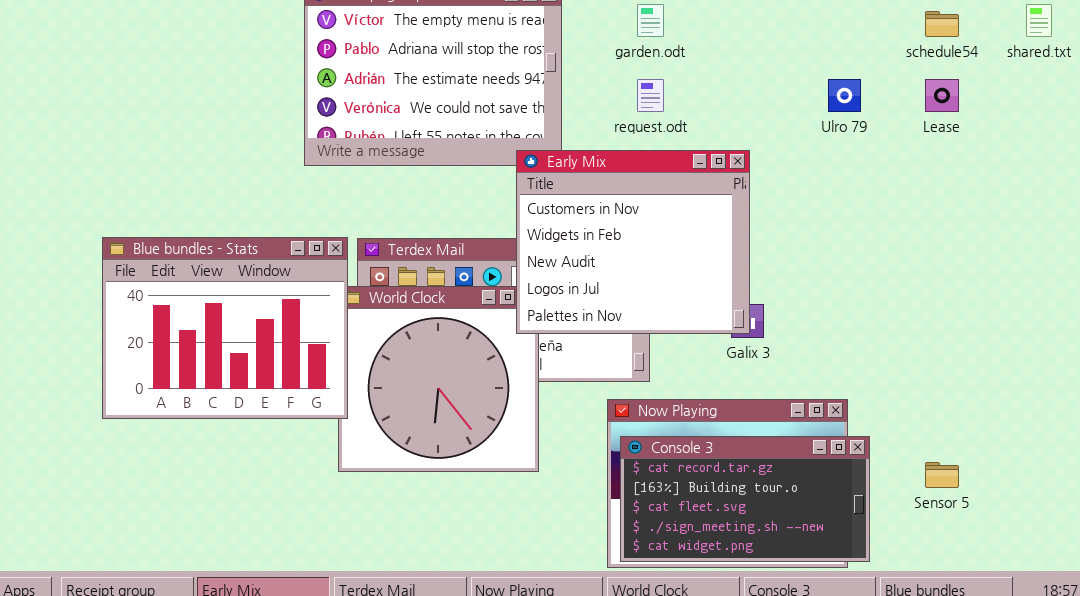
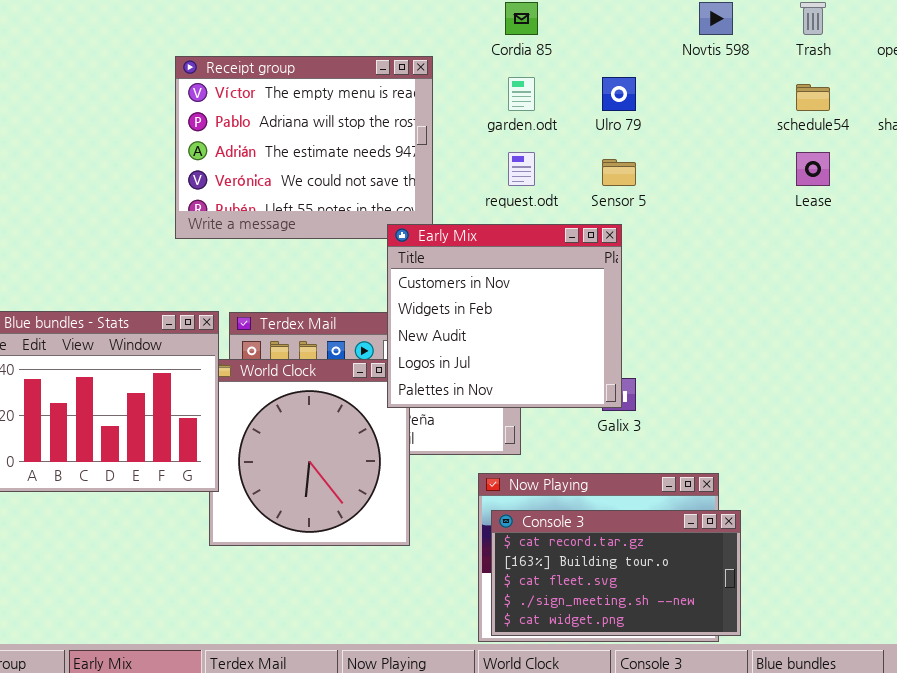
Ulro 79: [828,79,861,112] -> [602,77,636,111], moved
Sensor 5: [925,462,959,488] -> [602,159,636,186], moved

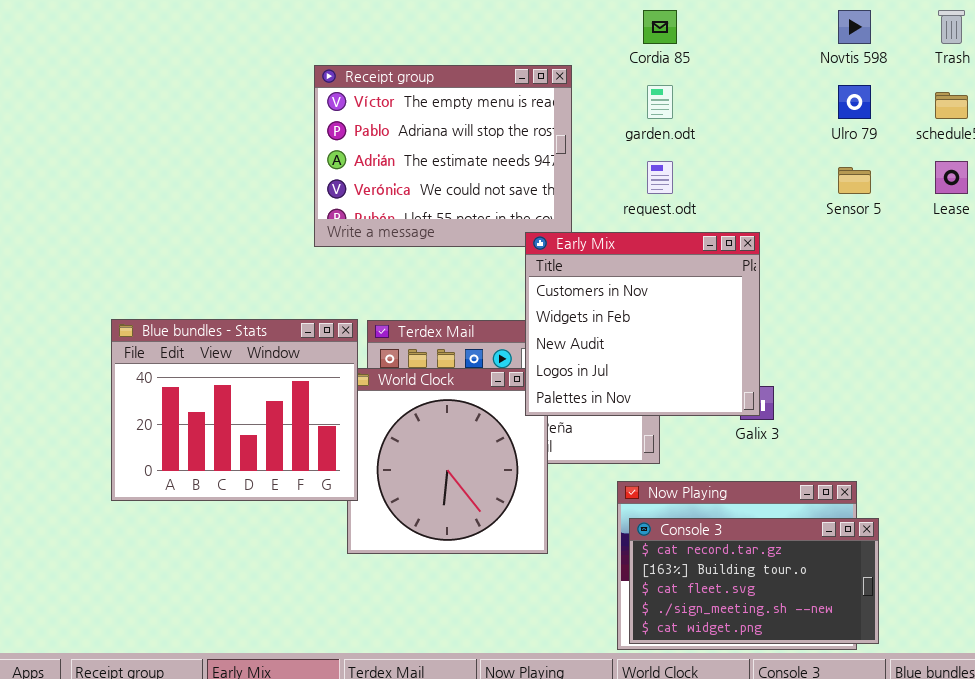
Ulro 79: [602,77,636,111] -> [838,85,871,119], moved
Sensor 5: [602,159,636,186] -> [838,167,871,194], moved

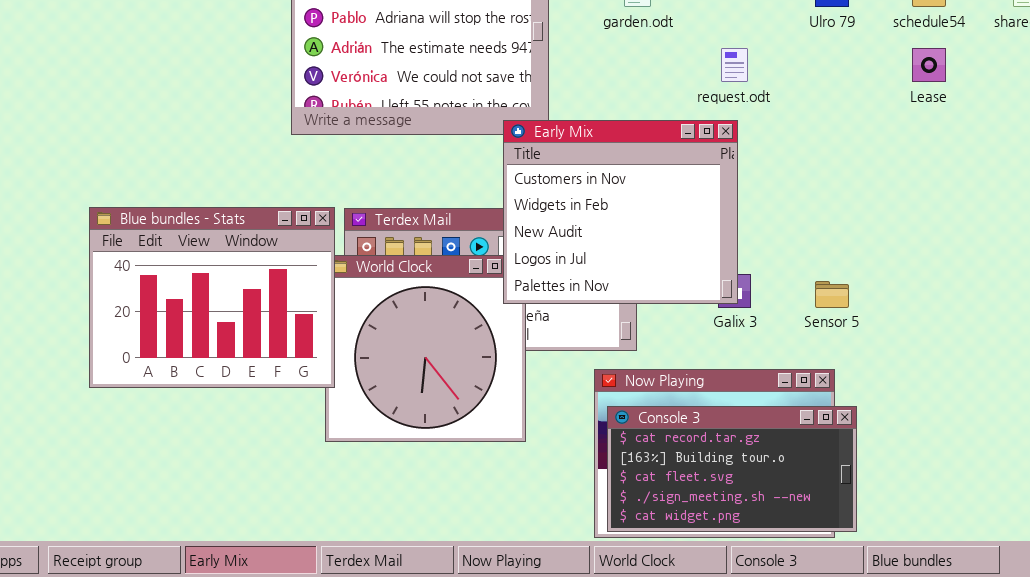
request.odt: [647,161,673,194] -> [721,48,748,82], moved
Sensor 5: [838,167,871,194] -> [815,281,849,308], moved

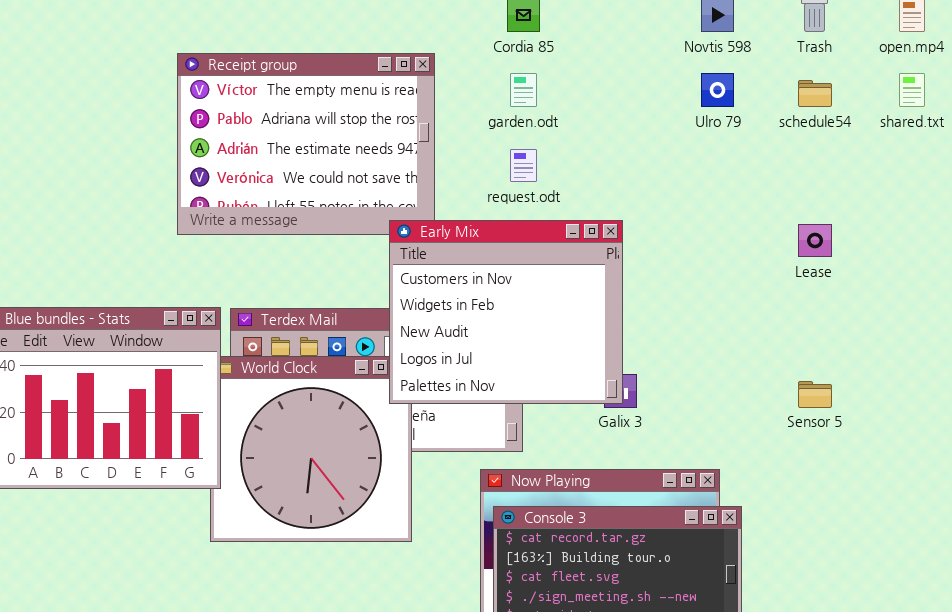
request.odt: [721,48,748,82] -> [510,149,537,182], moved
Lease: [912,48,946,82] -> [798,224,832,257], moved
Sensor 5: [815,281,849,308] -> [798,381,832,408], moved

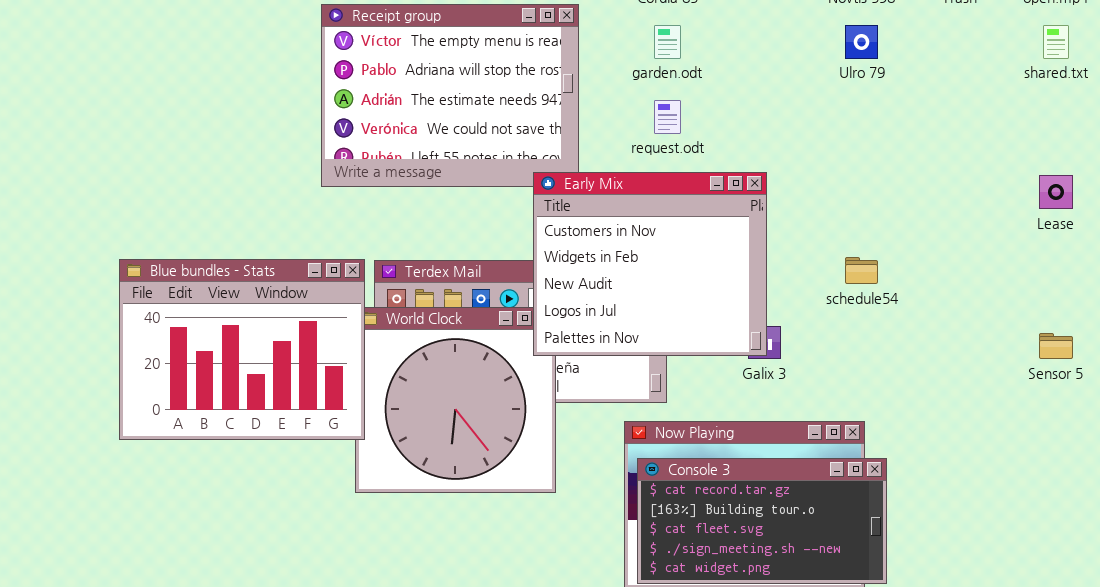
schedule54: [798,80,832,107] -> [845,257,878,284], moved
Lease: [798,224,832,257] -> [1039,175,1073,209], moved
Sensor 5: [798,381,832,408] -> [1039,333,1073,359], moved

